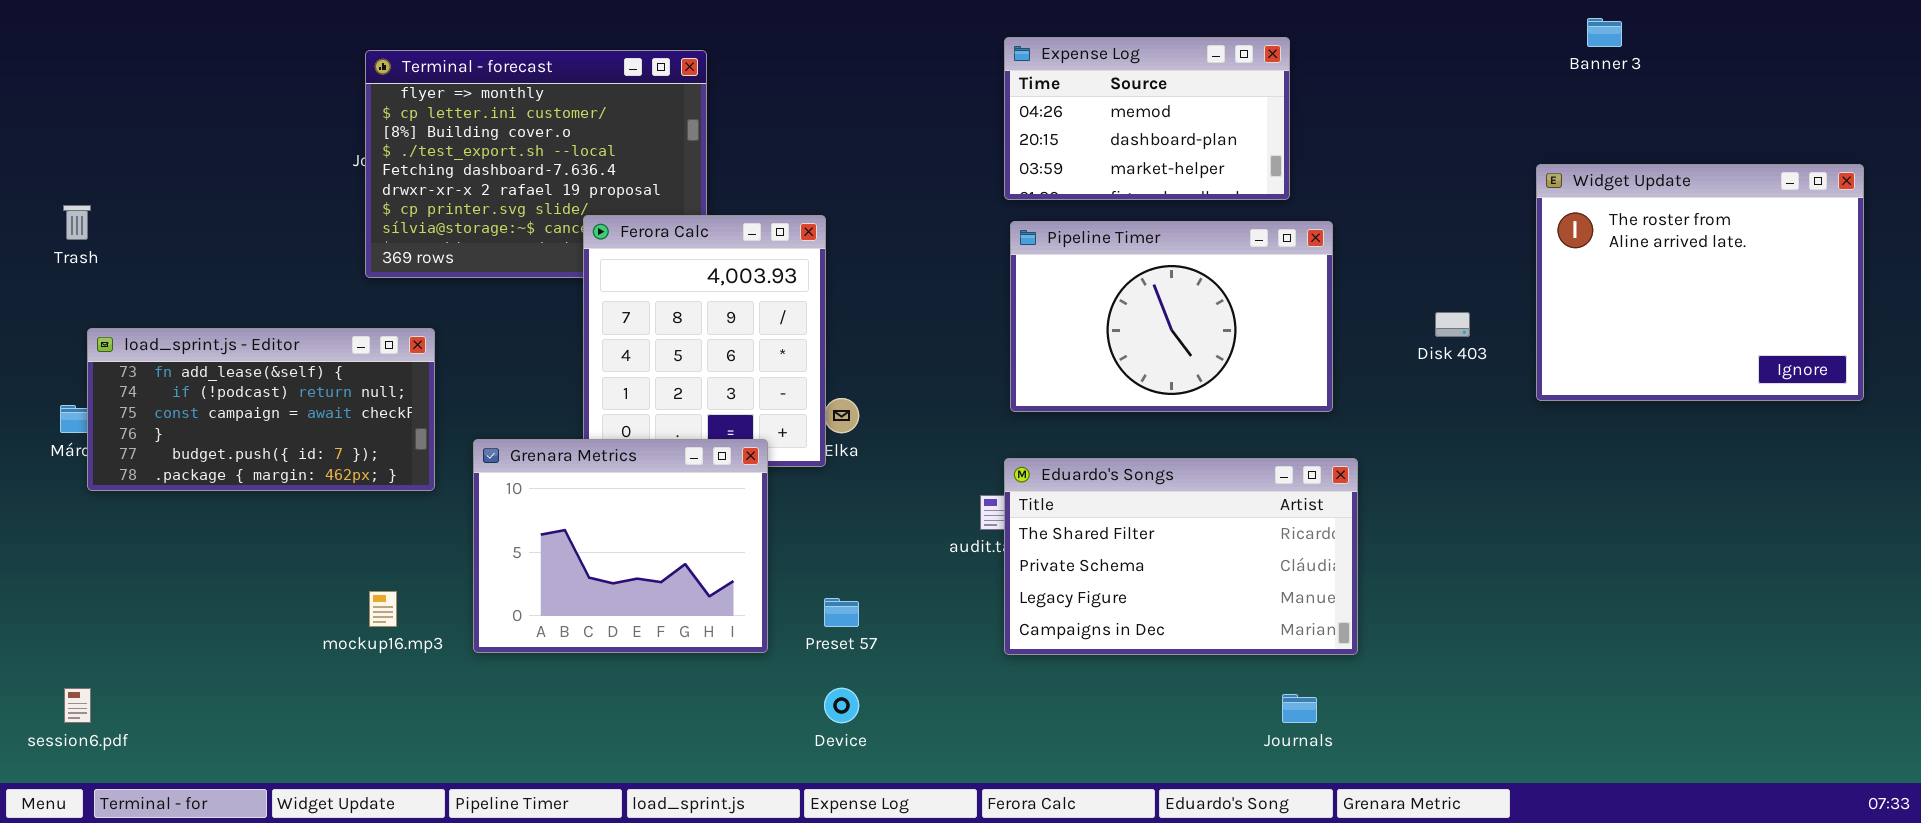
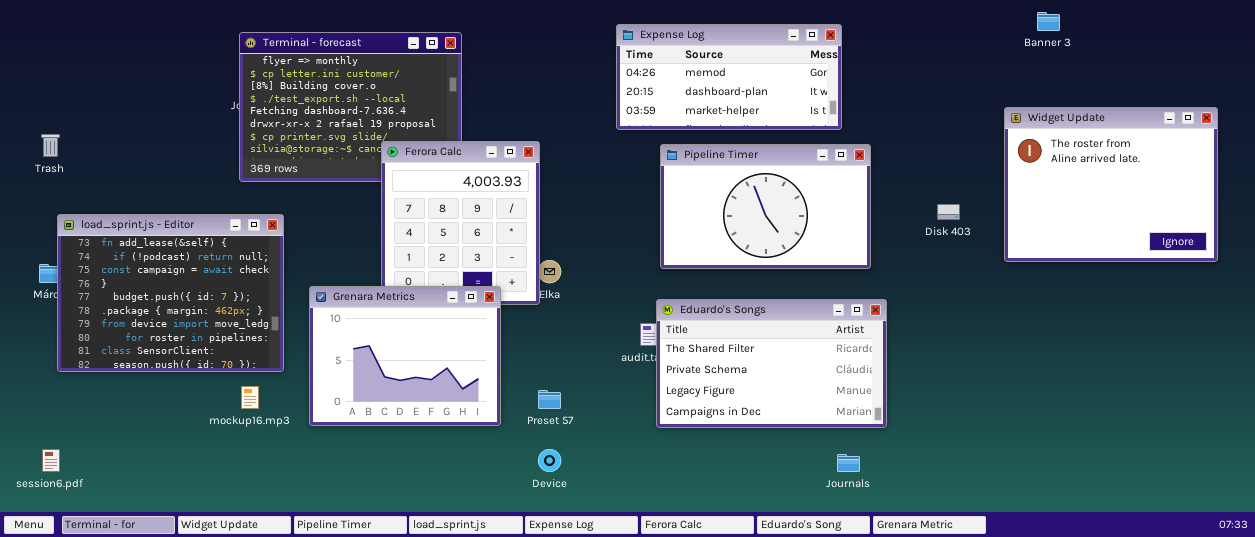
Expense Log: [1004,37,1290,200] -> [616,24,842,130], resized
load_sprint.js - Editor: [87,328,435,491] -> [57,214,284,372], resized

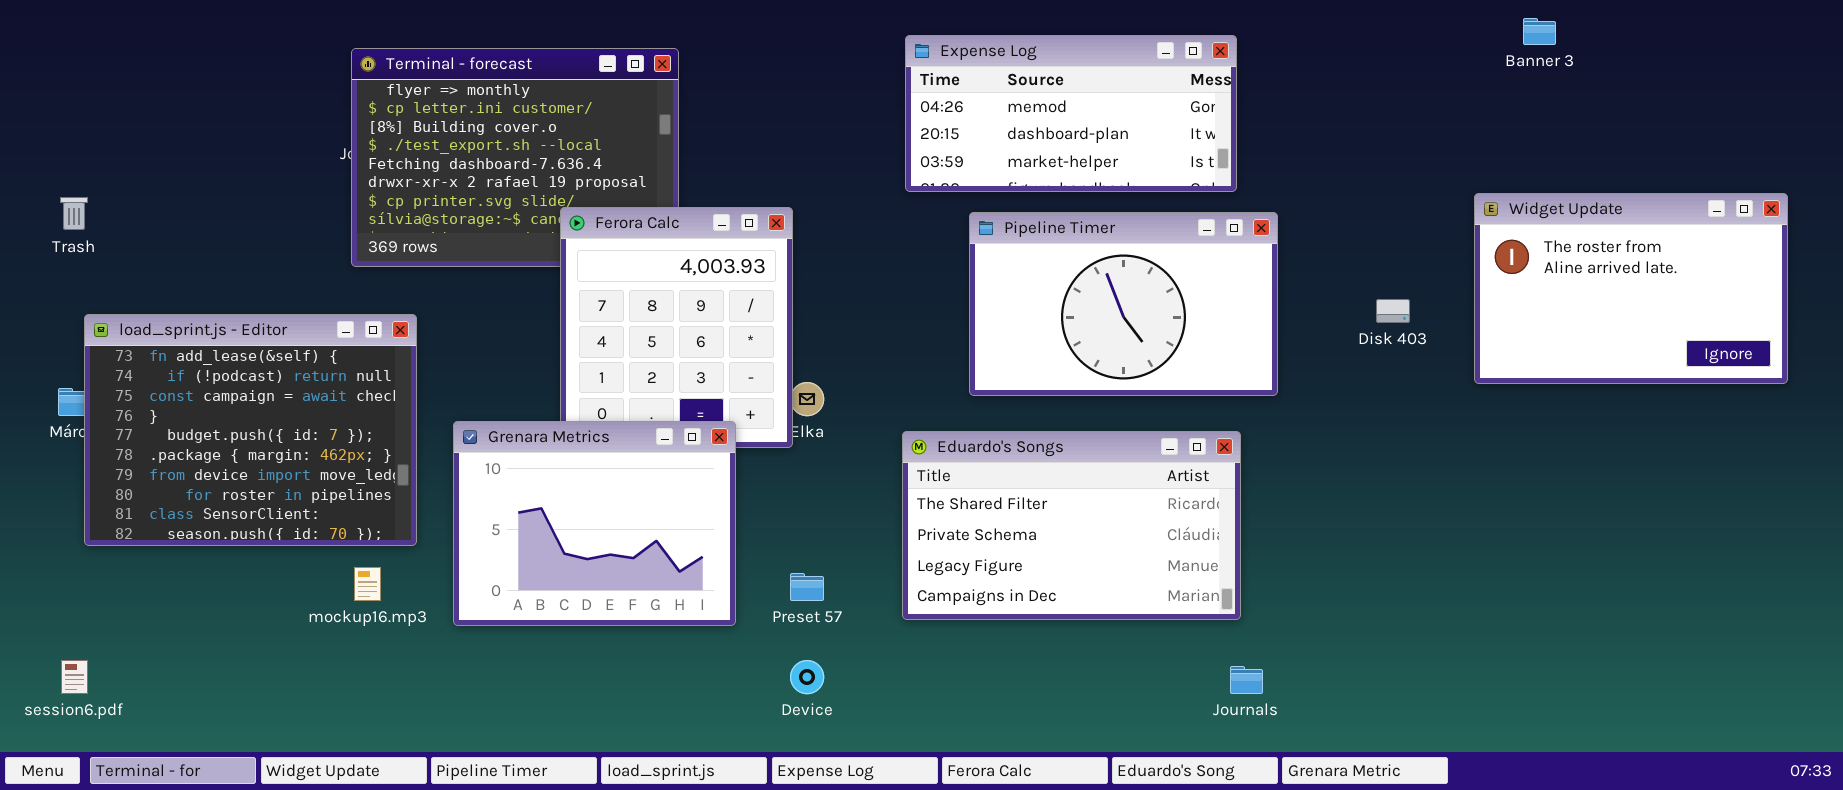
Widget Update: [1004,107,1218,262] -> [1474,193,1788,384], resized
Eduardo's Songs: [656,299,887,428] -> [902,431,1241,620], moved

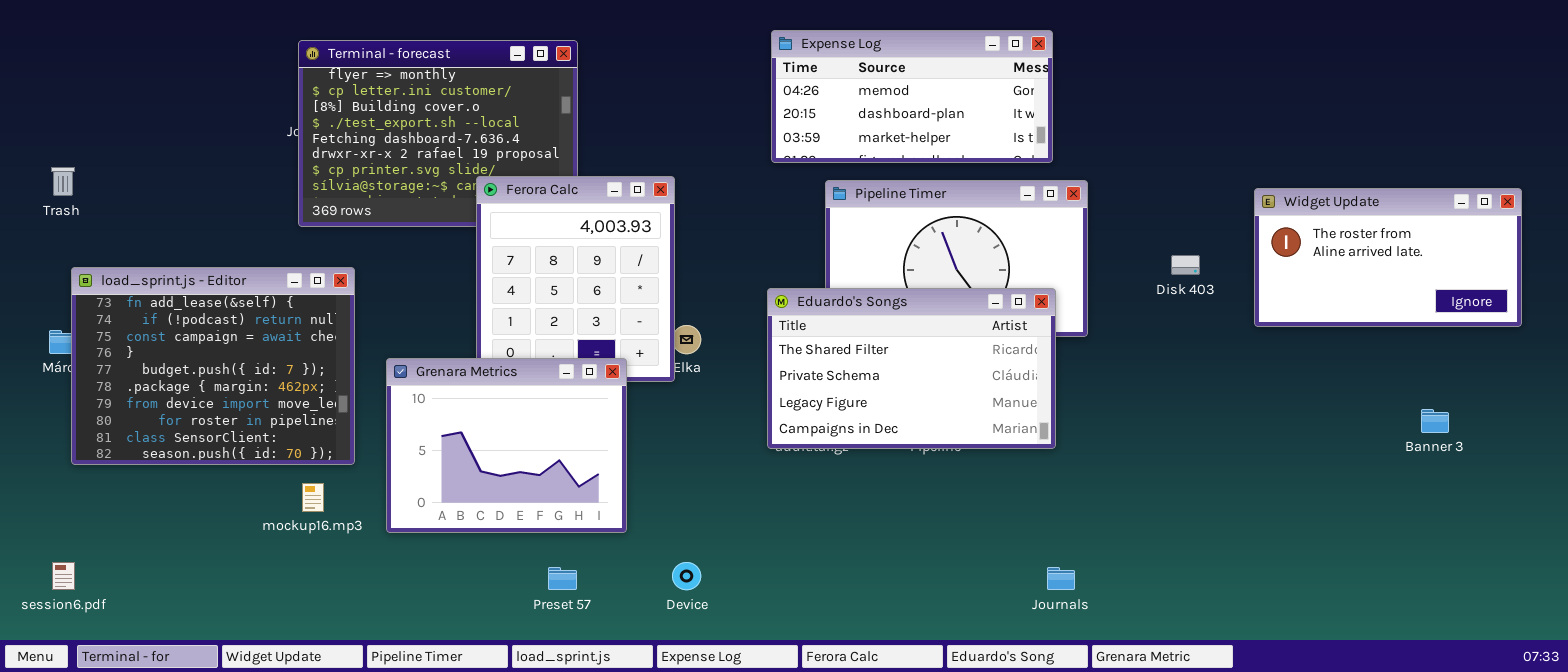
Banner 3: [1523,18,1556,45] -> [1421,409,1449,433], moved
Widget Update: [1474,193,1788,384] -> [1254,188,1522,327], resized
Eduardo's Songs: [902,431,1241,620] -> [767,288,1056,449], moved
Preset 57: [790,573,824,601] -> [548,567,577,590], moved

